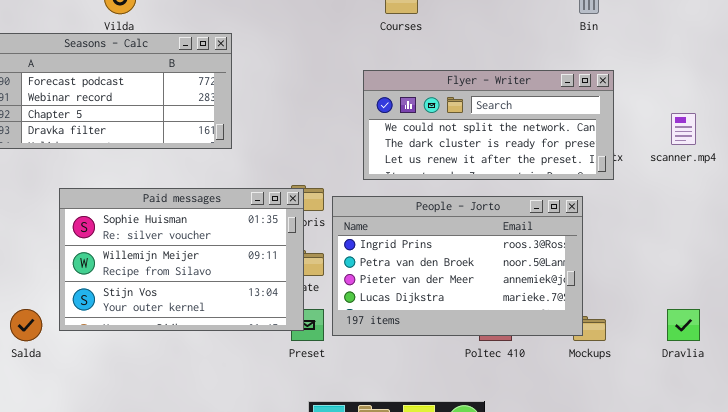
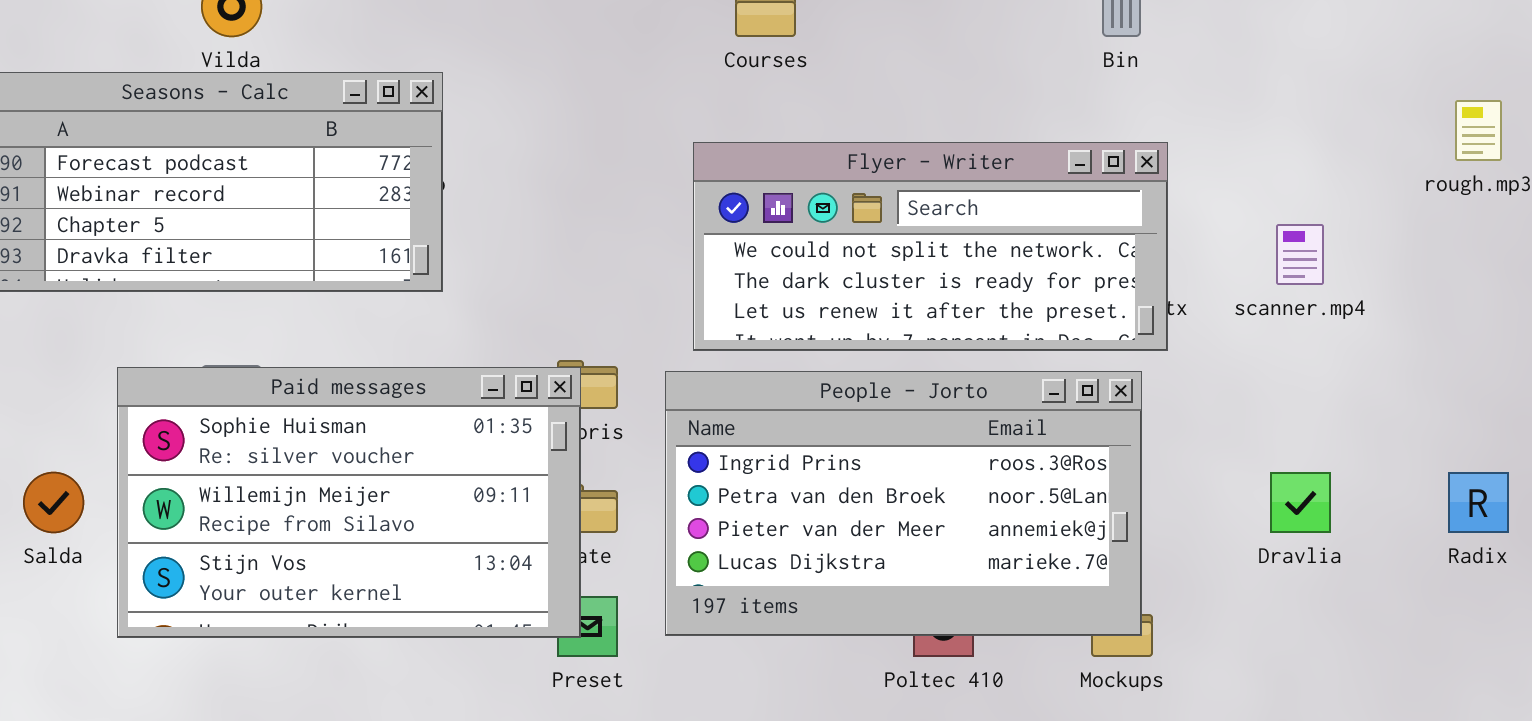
People - Jorto: [332,196,583,336] -> [665,371,1142,636], moved
Salda: [10,309,42,341] -> [23,472,84,533], moved
Dravlia: [667,309,700,341] -> [1270,472,1331,533], moved

